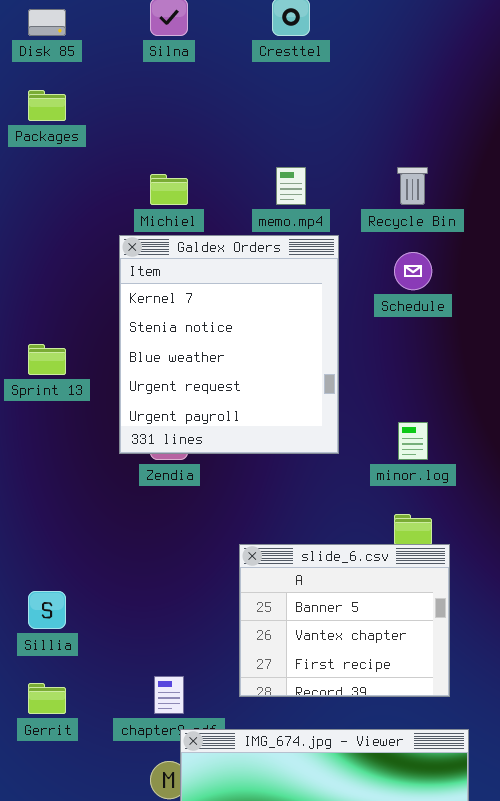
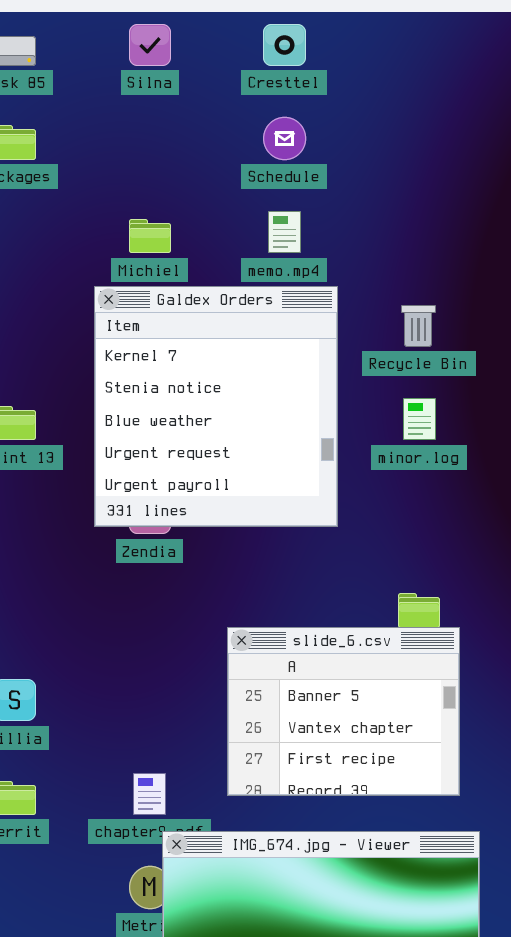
Recycle Bin: [397,167,428,205] -> [401,305,436,347], moved
Schedule: [394,252,432,290] -> [263,117,306,160], moved
minor.log: [398,422,428,460] -> [403,398,436,440], moved

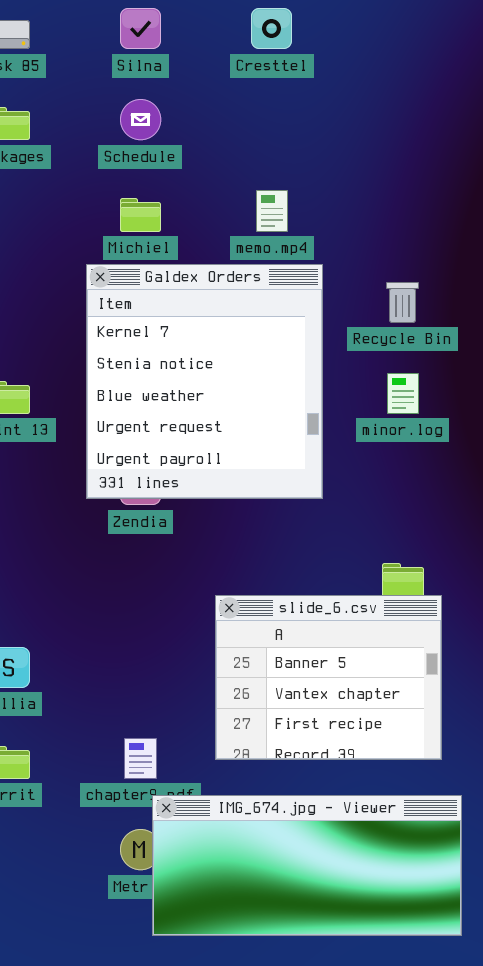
Schedule: [263,117,306,160] -> [120,99,161,140], moved

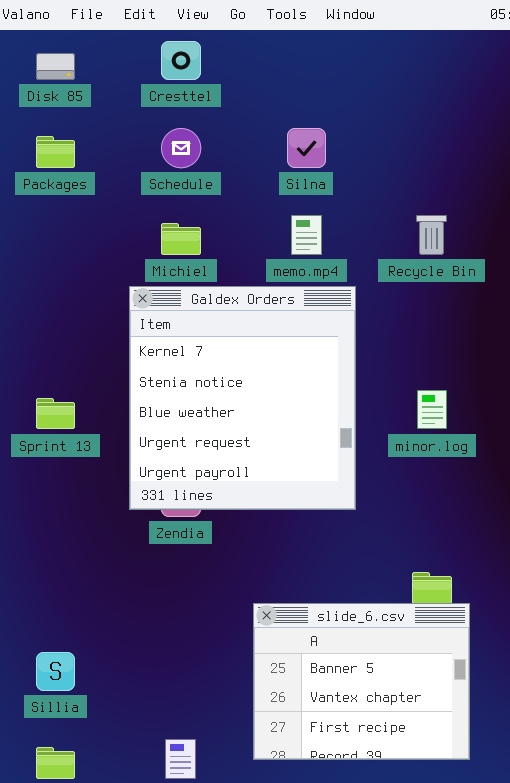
Silna: [120,8,161,49] -> [287,128,326,168], moved
Cresttel: [251,8,292,49] -> [161,41,201,80], moved
Recycle Bin: [386,282,419,323] -> [416,215,447,255], moved

